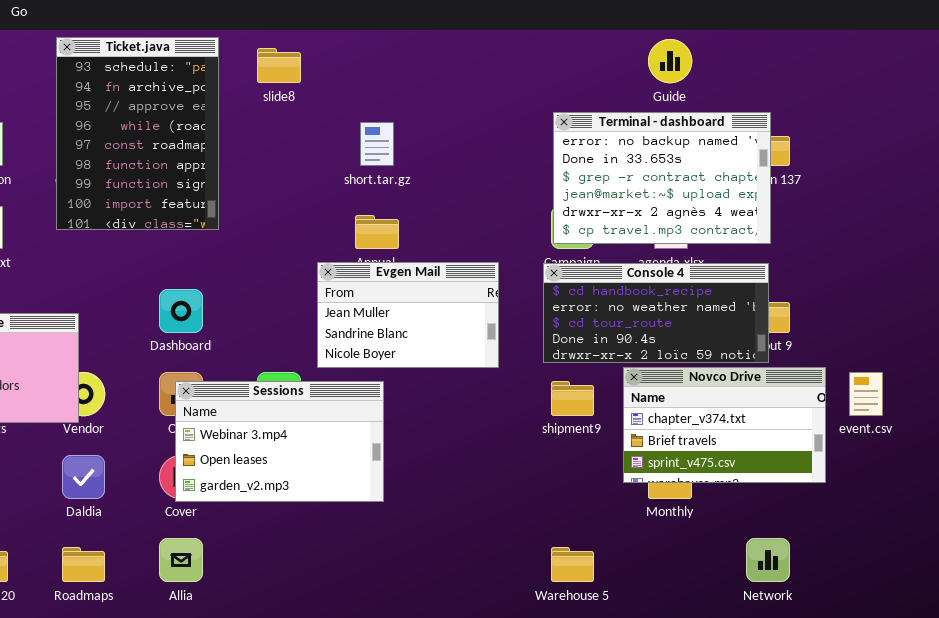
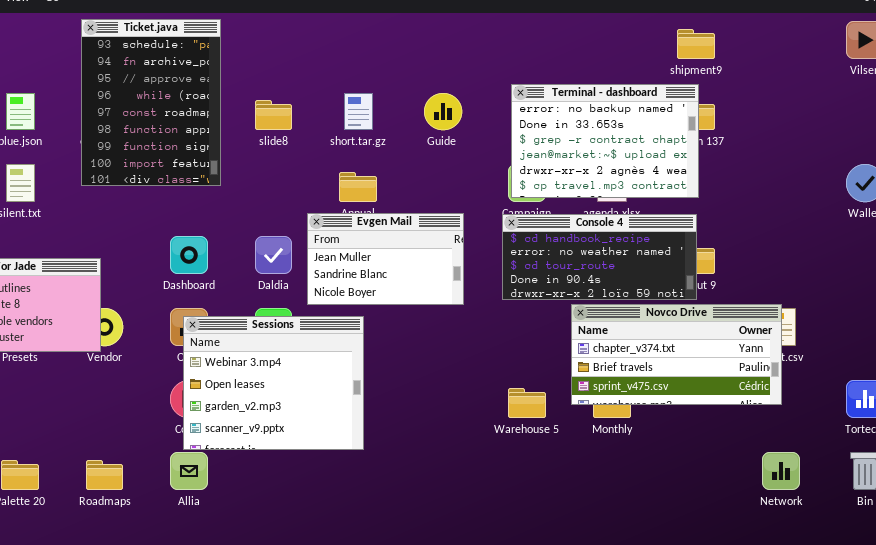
Guide: [648,39,692,83] -> [424,93,462,130], moved
slide8: [257,48,301,83] -> [255,100,292,130], moved
Novco Drive: [623,367,826,483] -> [571,304,782,405], resized
Sessions: [175,381,384,502] -> [183,316,364,450], resized
shipment9: [551,381,594,416] -> [677,29,715,59], moved
Daldia: [62,455,105,499] -> [255,236,292,274], moved
Network: [746,538,790,582] -> [762,452,800,490], moved
Warehouse 5: [551,547,594,582] -> [508,388,546,418], moved

